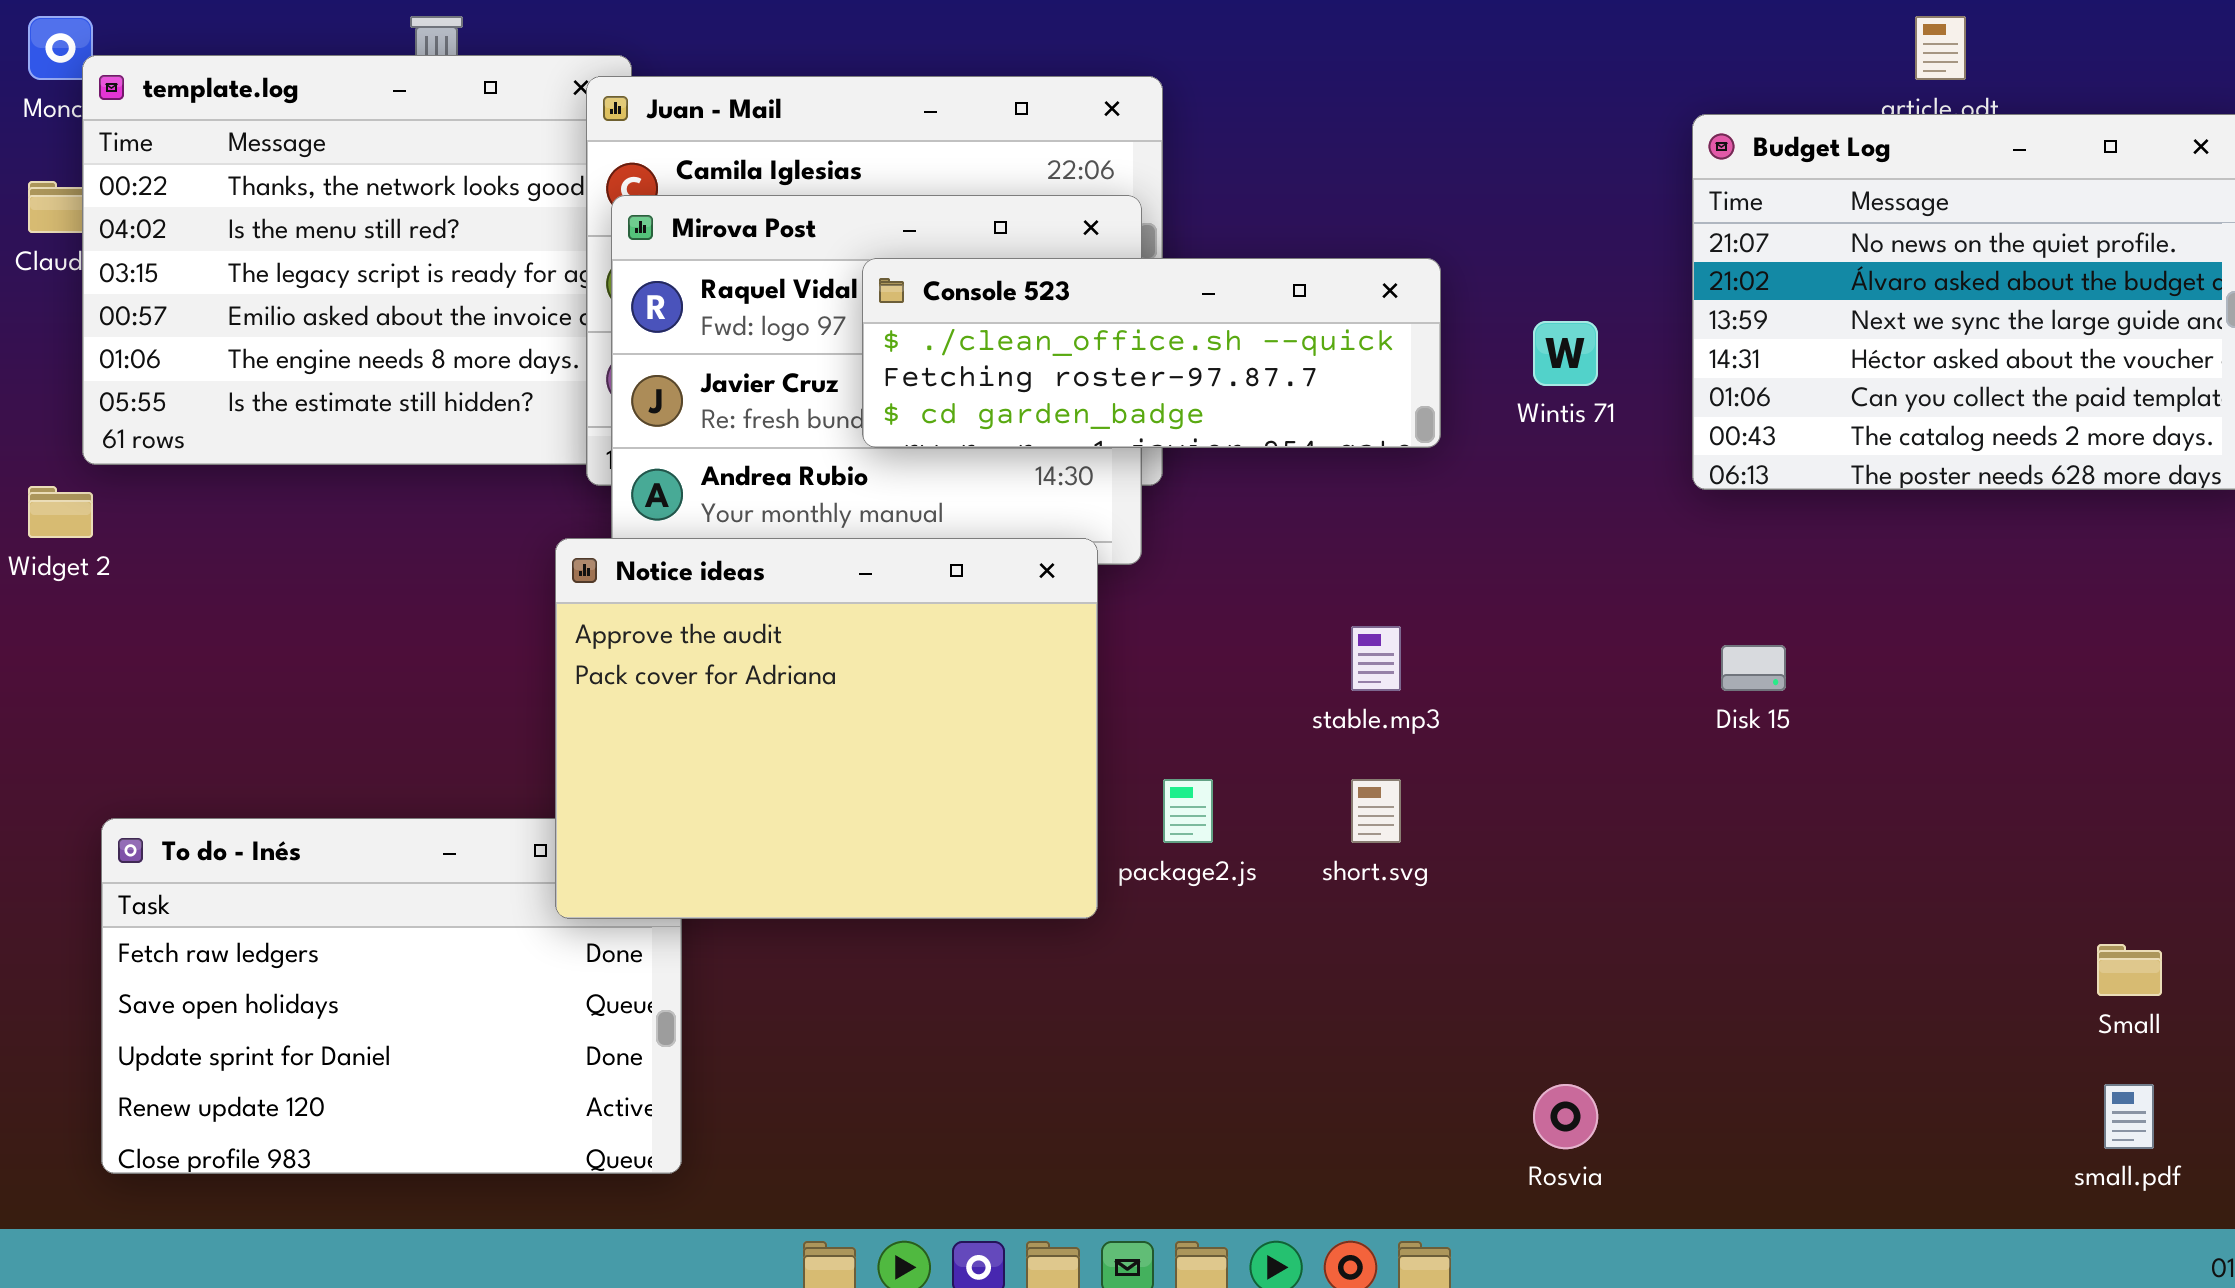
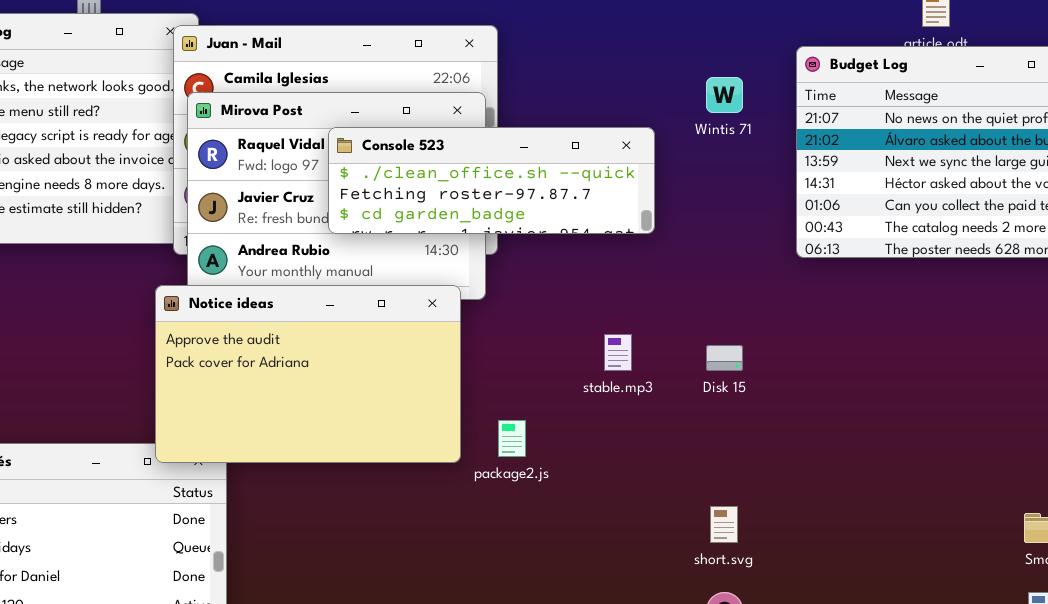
Wintis 71: [1533,321,1598,386] -> [706,77,743,113], moved
Notice ideas: [555,538,1098,919] -> [155,285,461,463], resized
Disk 15: [1721,645,1786,691] -> [706,345,743,371], moved
short.svg: [1351,779,1401,843] -> [710,506,738,543], moved

